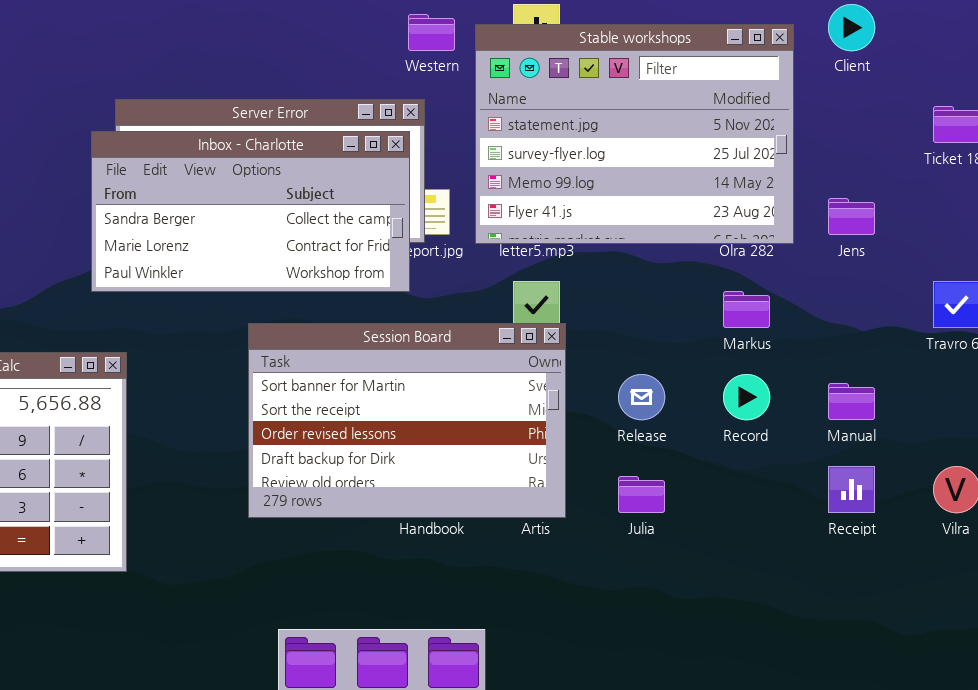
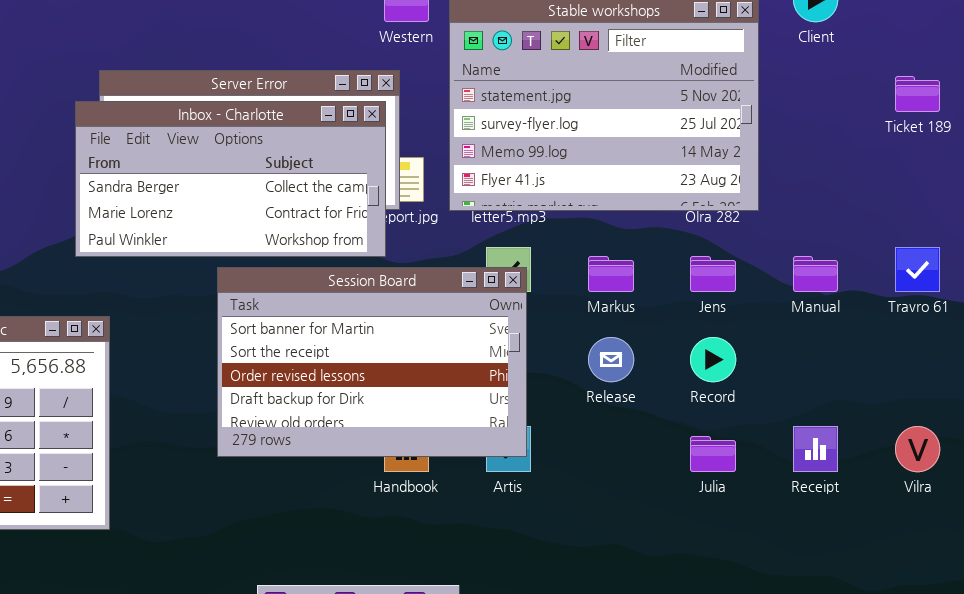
Jens: [828,198,875,235] -> [690,256,736,292], moved
Markus: [723,291,770,328] -> [588,256,634,292], moved
Session Board: [248,323,566,518] -> [217,267,527,457], moved
Manual: [828,383,875,420] -> [793,256,838,292], moved
Julia: [618,476,665,513] -> [690,436,736,472], moved

